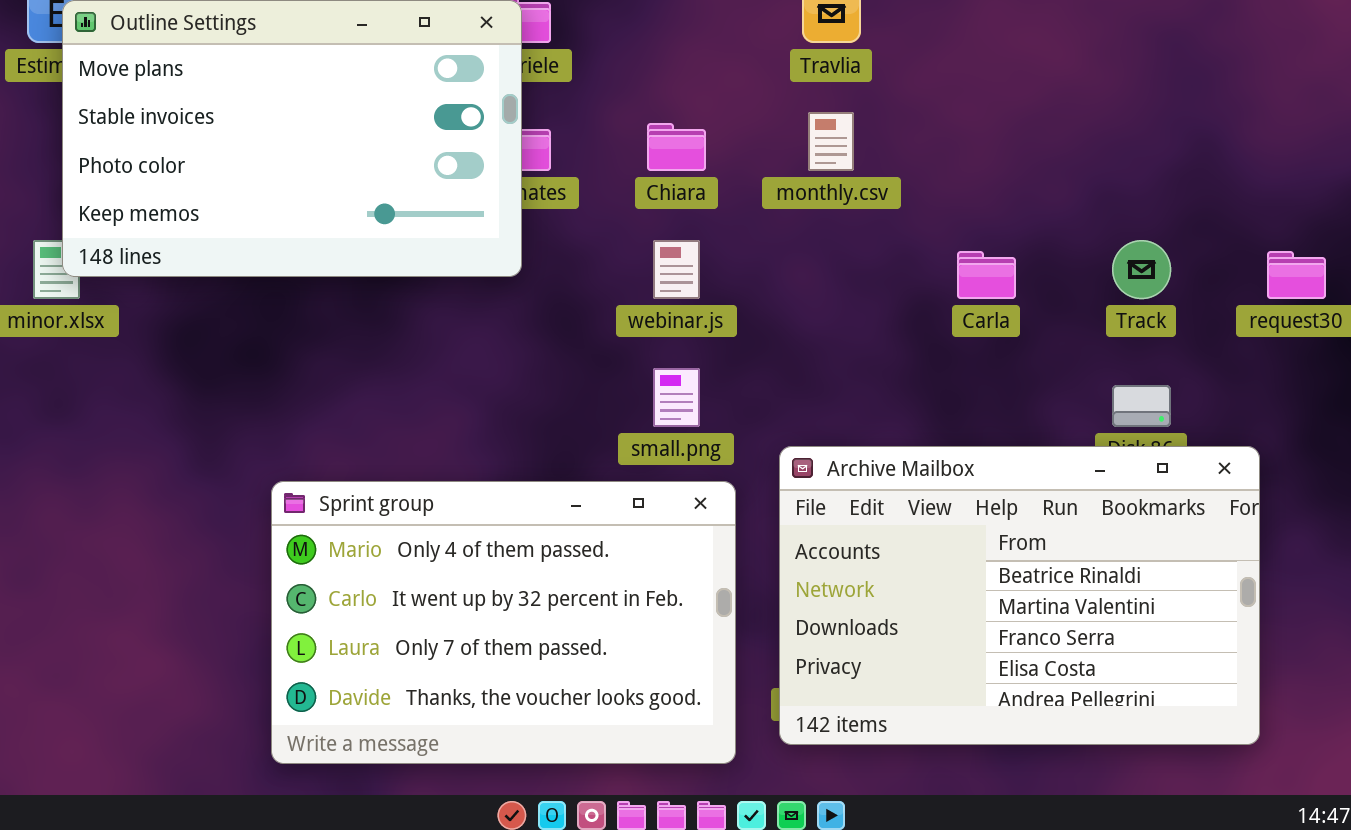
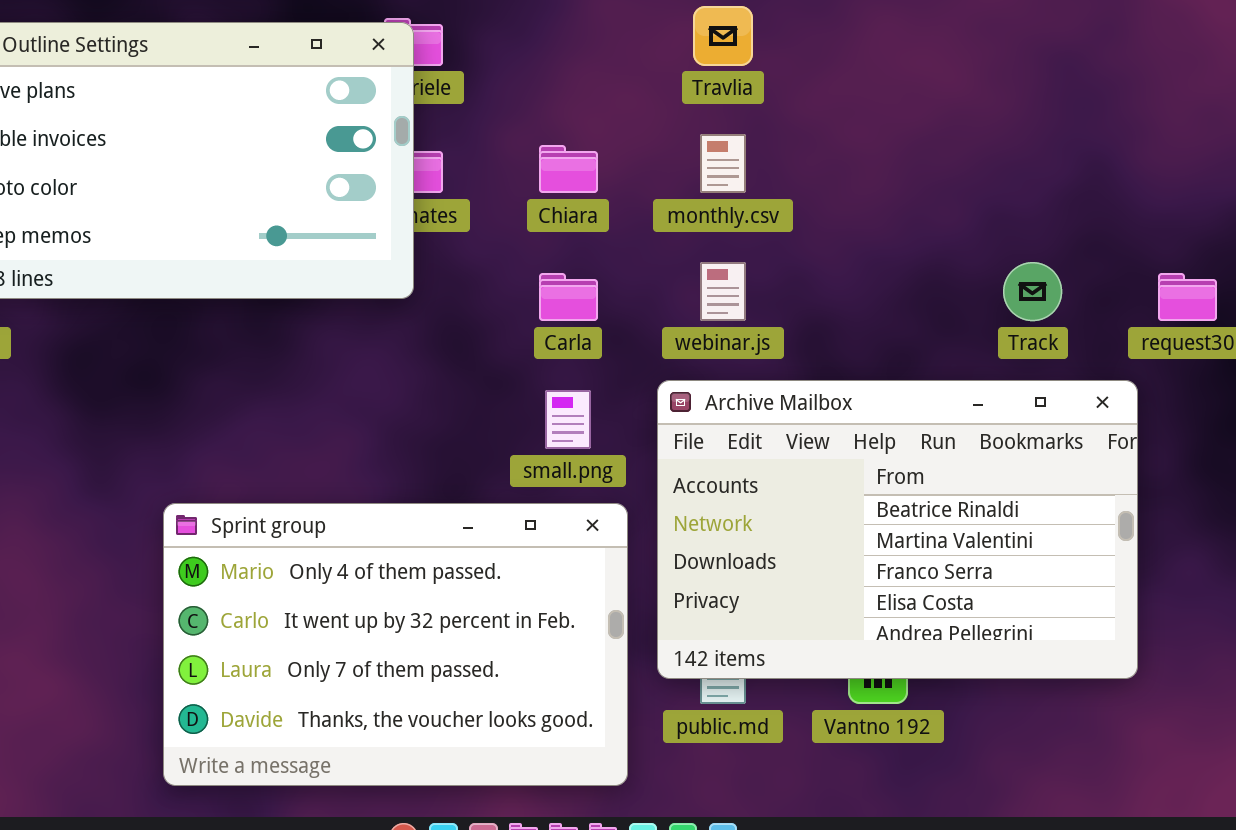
webinar.js: [653,240,700,299] -> [700,262,746,321], moved
Carla: [957,251,1016,299] -> [539,273,598,321], moved
Archive Mailbox: [779,446,1260,745] -> [657,380,1138,679], moved

